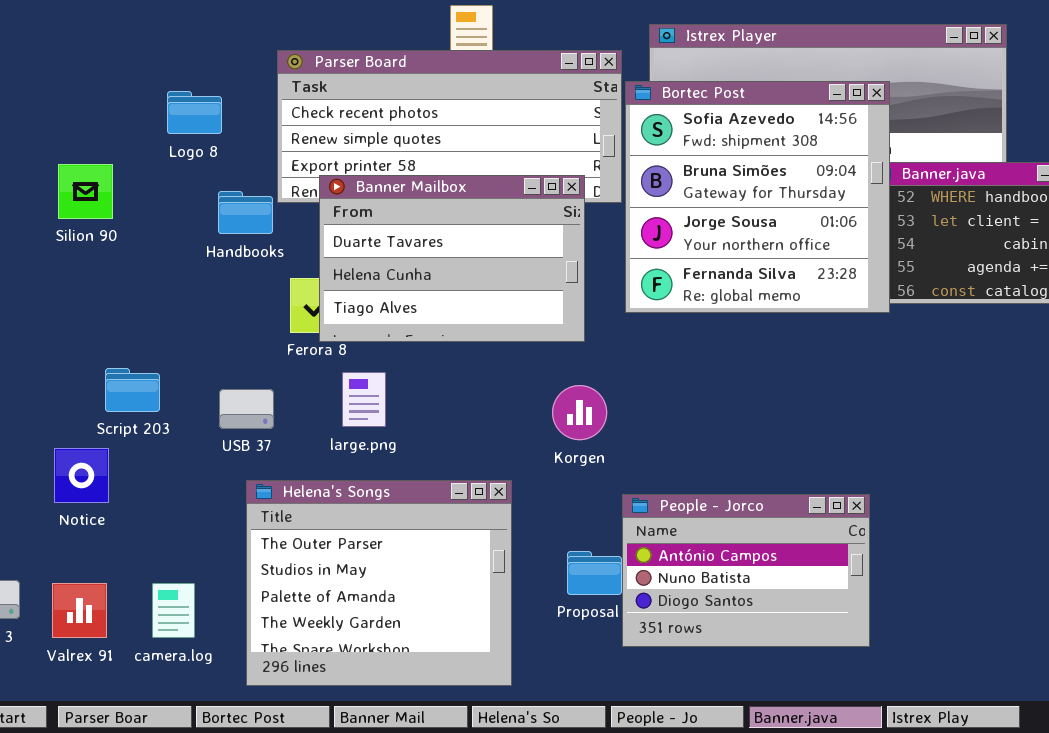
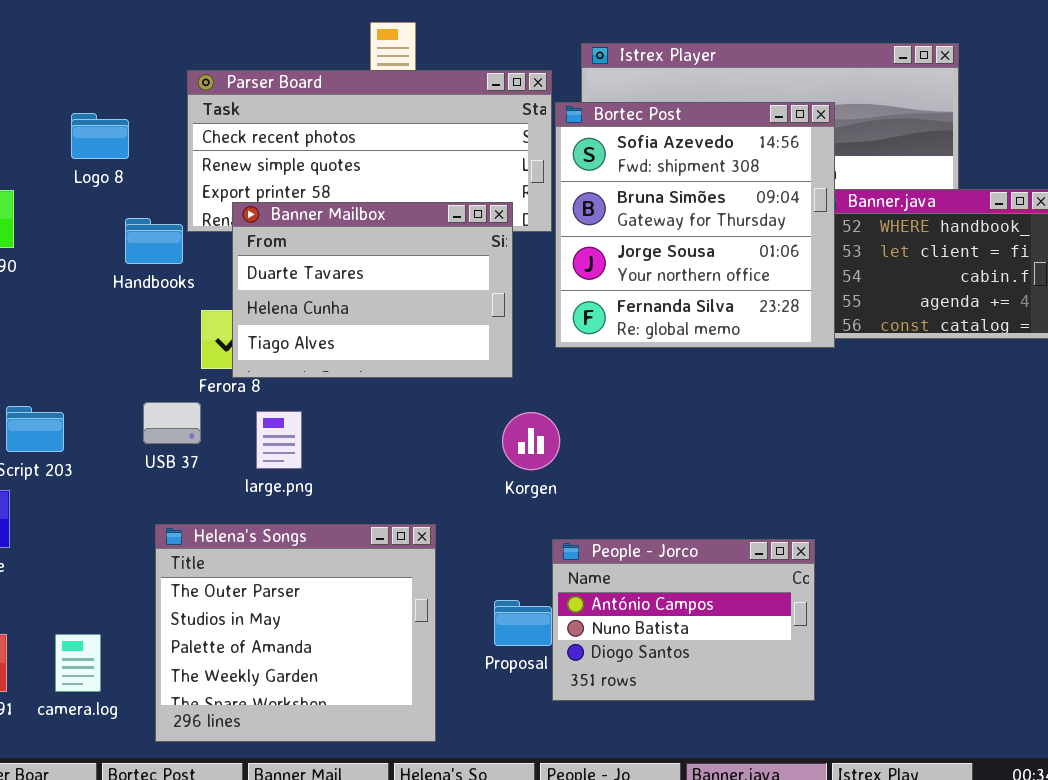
Korgen: [552,385,607,440] -> [502,412,560,470], moved
USB 37: [219,389,274,429] -> [143,402,201,444], moved

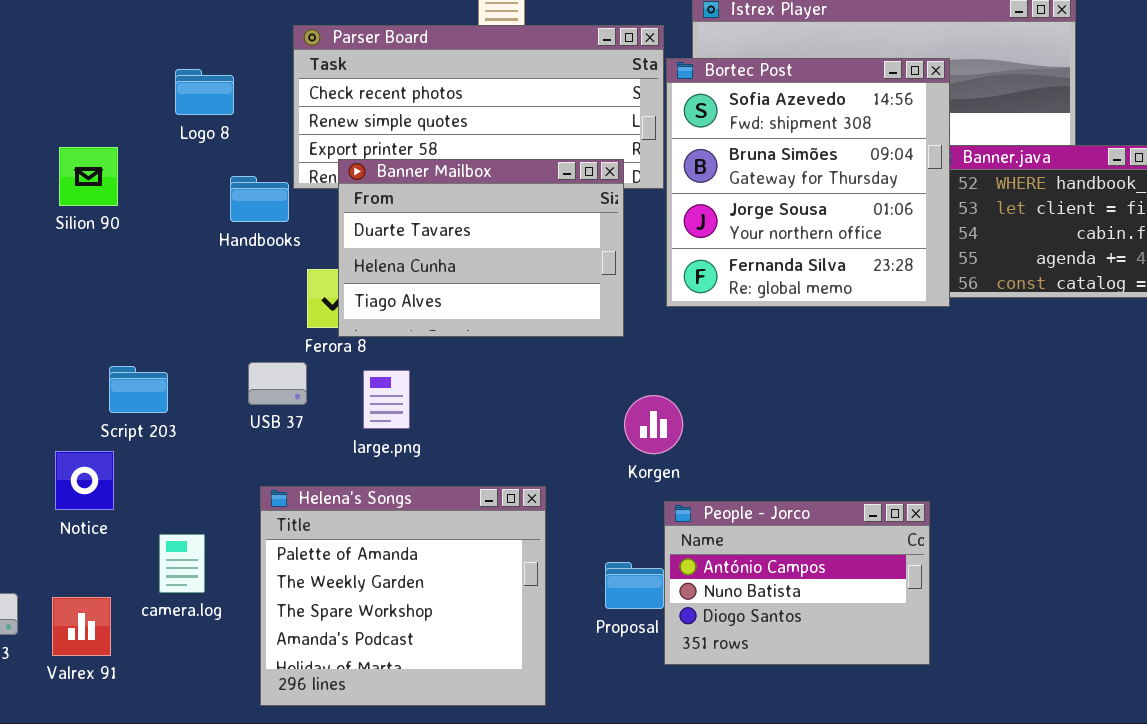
Korgen: [502,412,560,470] -> [624,395,683,454], moved
Helena's Songs: [155,524,436,742] -> [260,486,546,706], scrolled down 2 rows
camera.log: [55,634,101,692] -> [159,534,205,593], moved

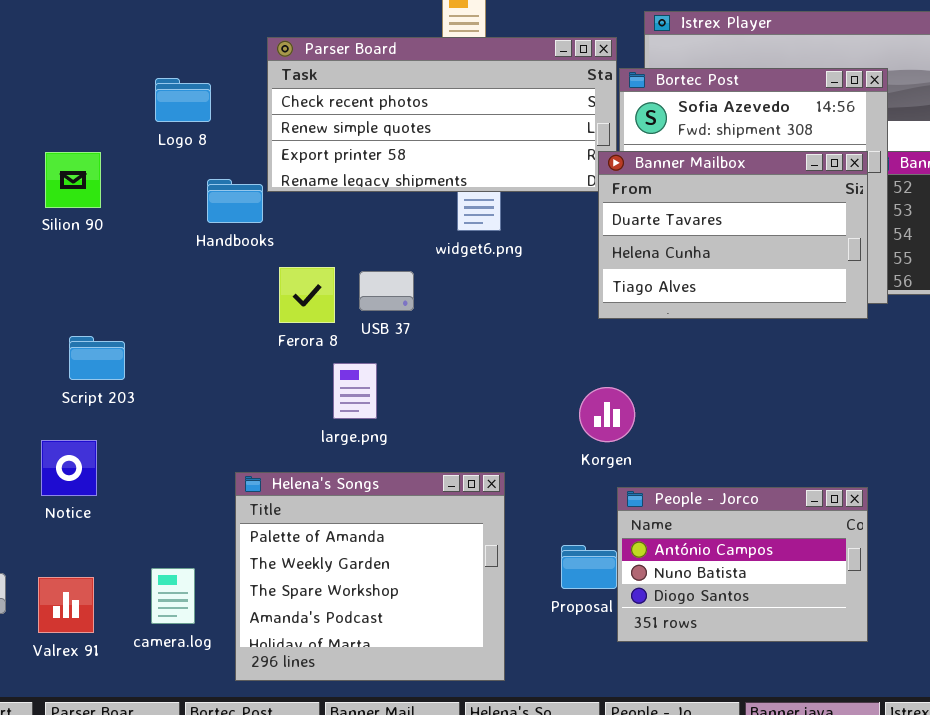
Banner Mailbox: [338,159,624,337] -> [598,151,868,319], moved
USB 37: [248,362,307,405] -> [359,271,414,311], moved
Script 203: [109,366,168,413] -> [69,336,125,380], moved
camera.log: [159,534,205,593] -> [151,568,195,624], moved

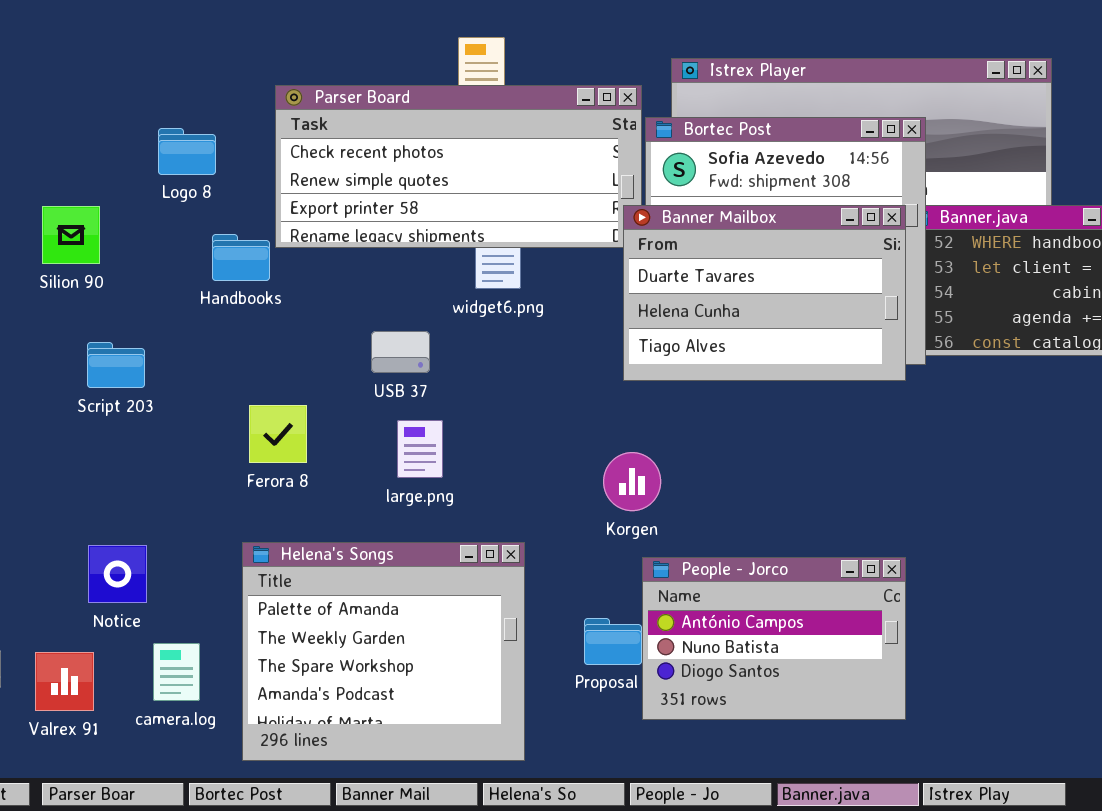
Ferora 8: [279,267,335,323] -> [249,405,307,463], moved
Script 203: [69,336,125,380] -> [87,342,145,388], moved
large.png: [333,363,377,419] -> [397,420,443,478], moved
Notice: [41,440,97,496] -> [88,545,147,603], moved

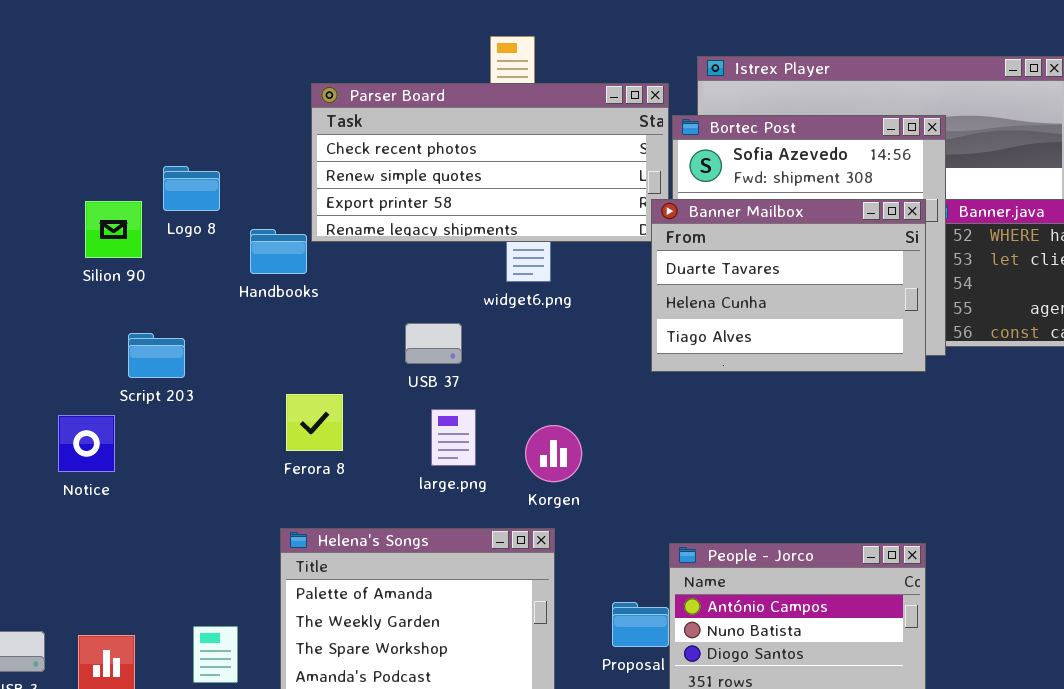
Logo 8: [158,128,216,175] -> [163,166,220,211], moved
Korgen: [603,452,661,511] -> [525,425,582,482], moved
Notice: [88,545,147,603] -> [58,415,115,472], moved

